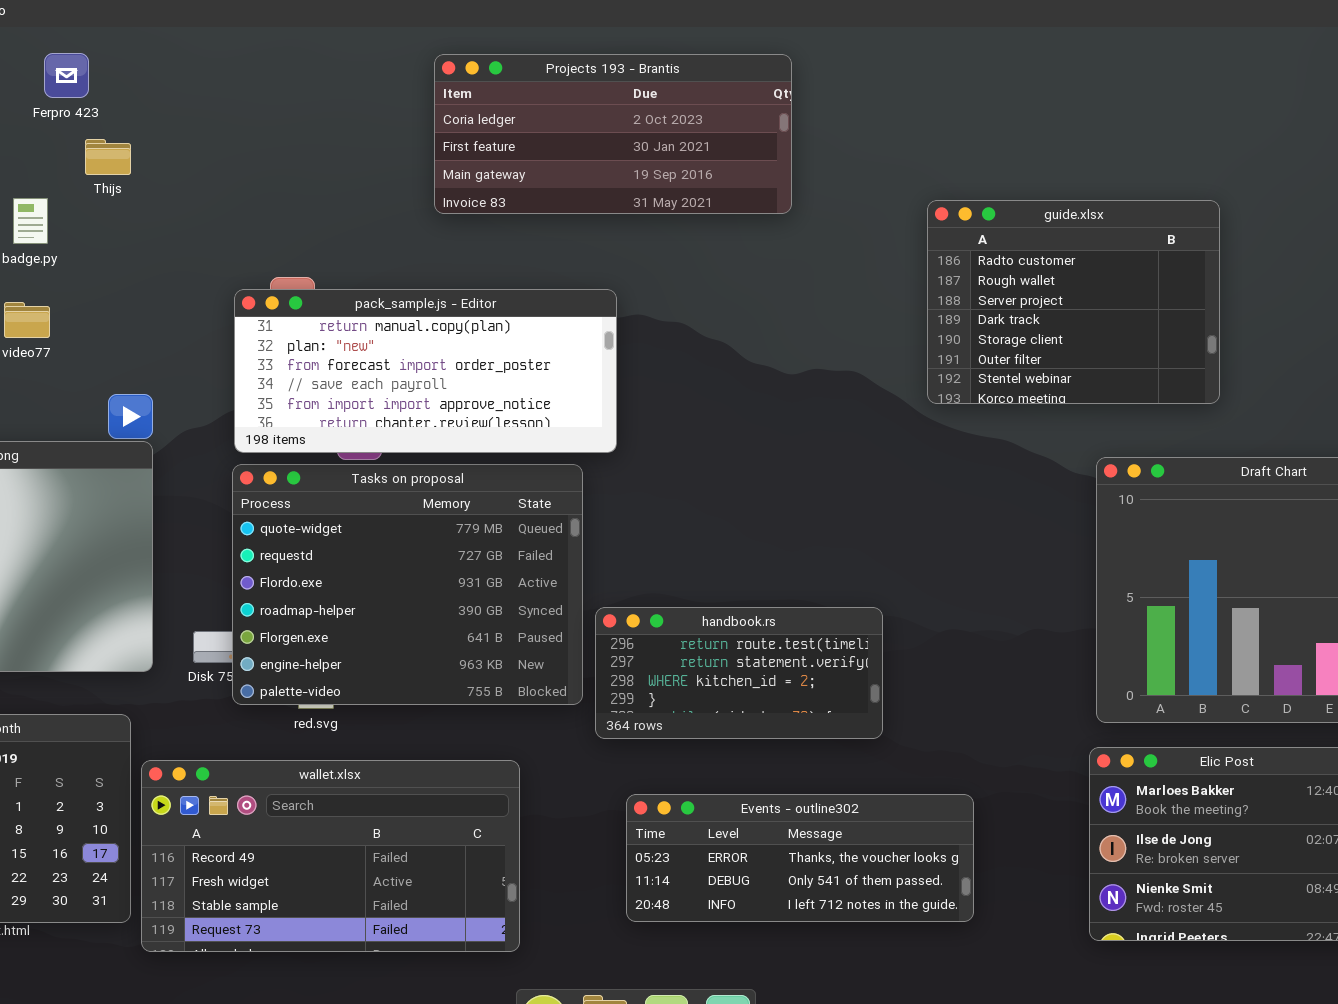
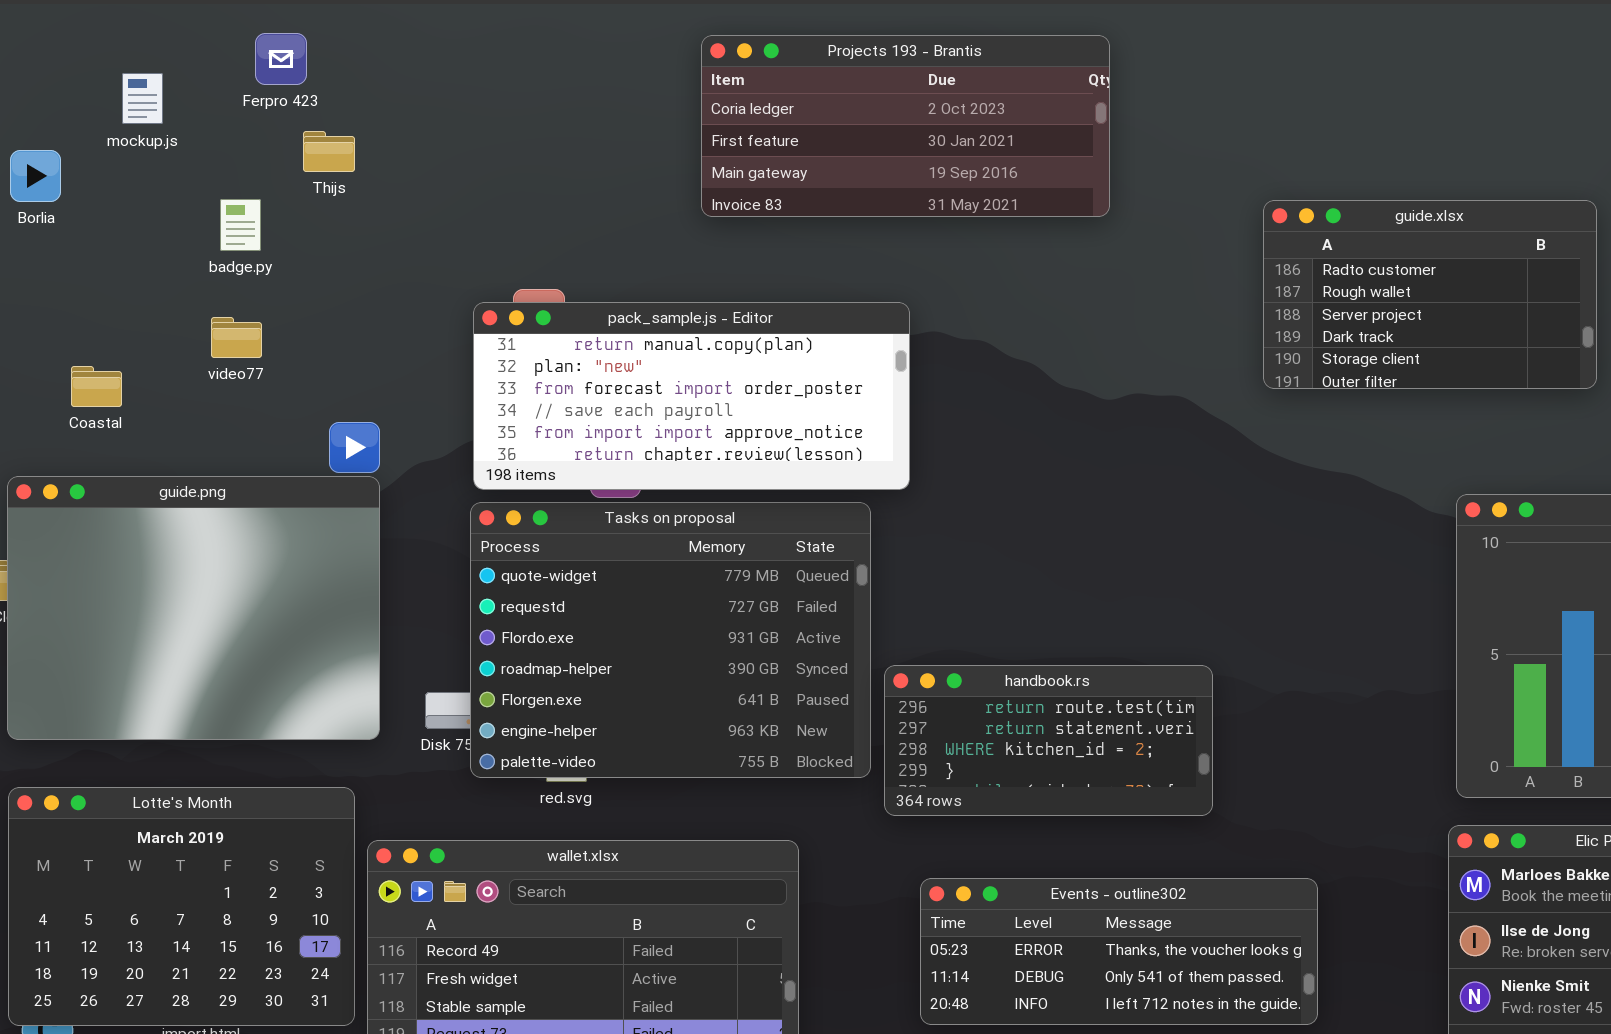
guide.xlsx: [927,200,1220,404] -> [1263,200,1597,389], resized

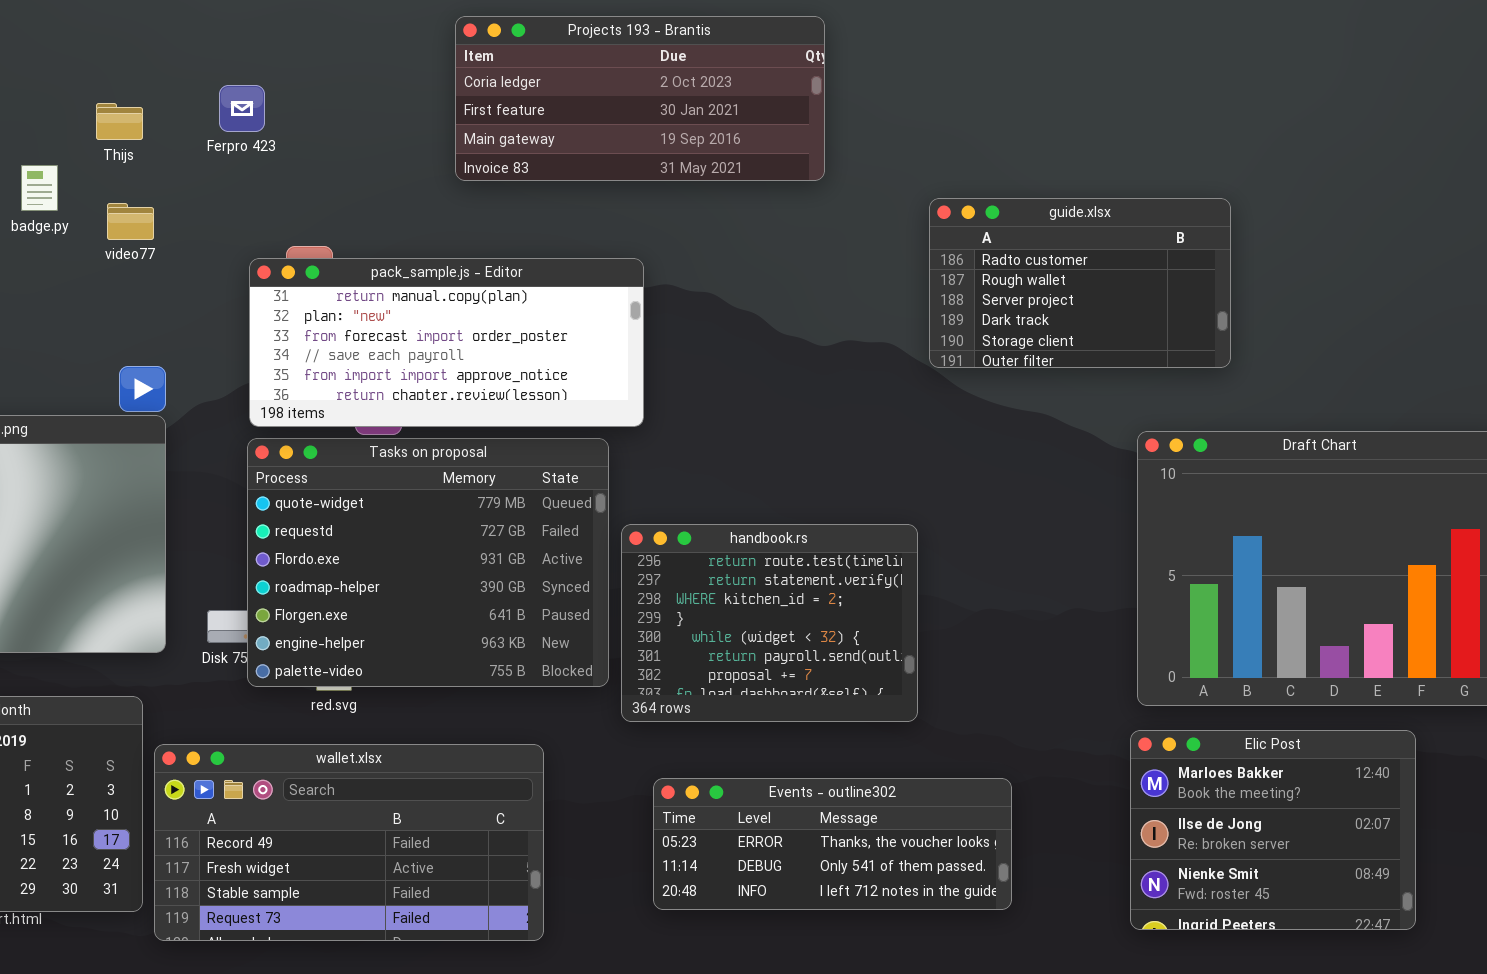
Ferpro 423: [255,33,307,85] -> [219,85,265,132], moved
guide.xlsx: [1263,200,1597,389] -> [929,198,1231,368], moved
video77: [211,317,262,358] -> [107,203,154,240], moved
handbook.rs: [884,665,1213,816] -> [621,524,918,722], resized

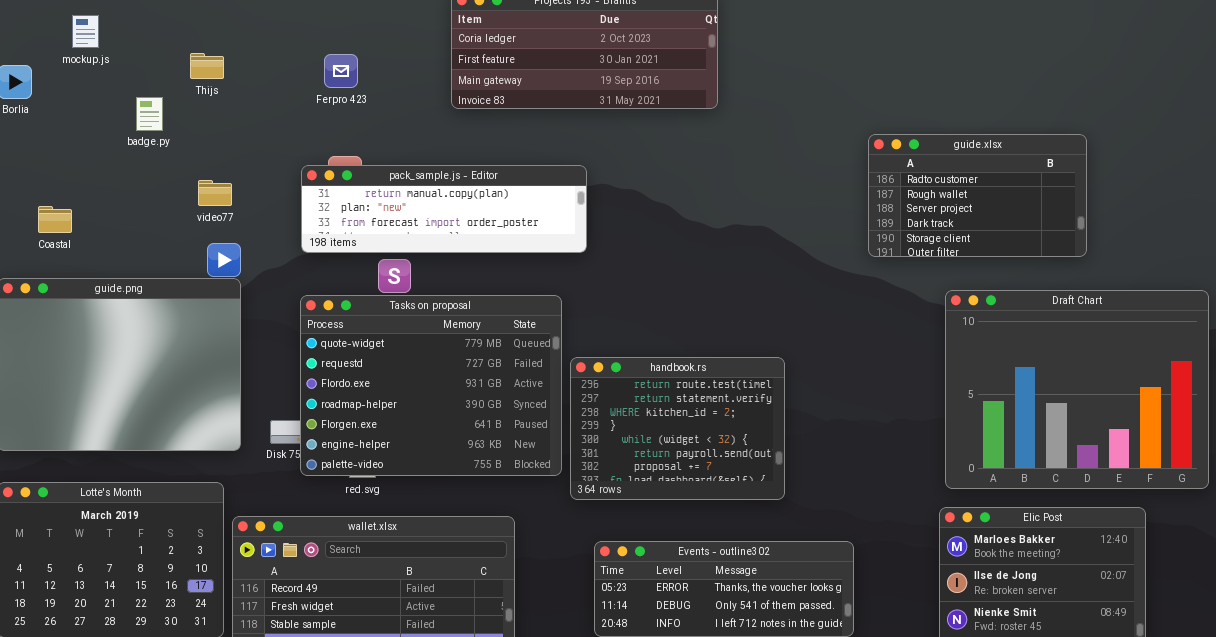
Ferpro 423: [219,85,265,132] -> [324,54,358,88], moved
guide.xlsx: [929,198,1231,368] -> [868,134,1087,257], moved
video77: [107,203,154,240] -> [198,180,232,206], moved
pack_sample.js - Editor: [249,258,644,427] -> [301,165,587,253], resized

